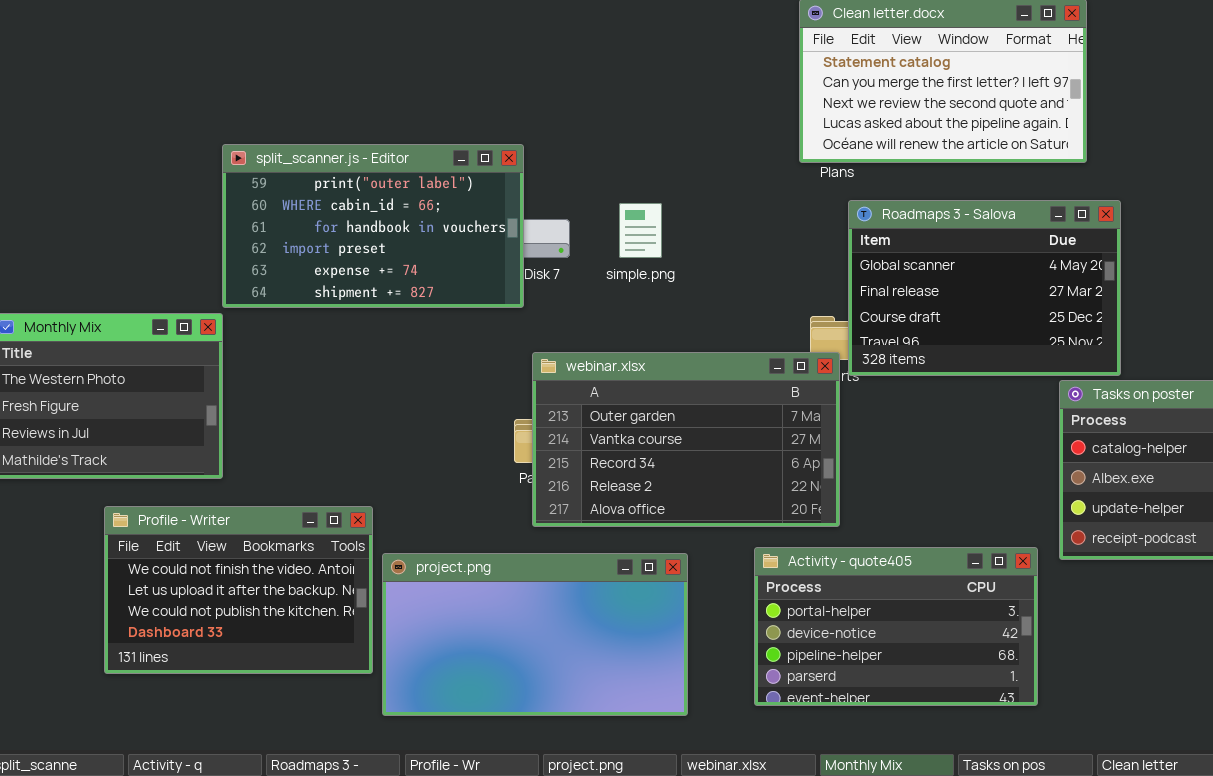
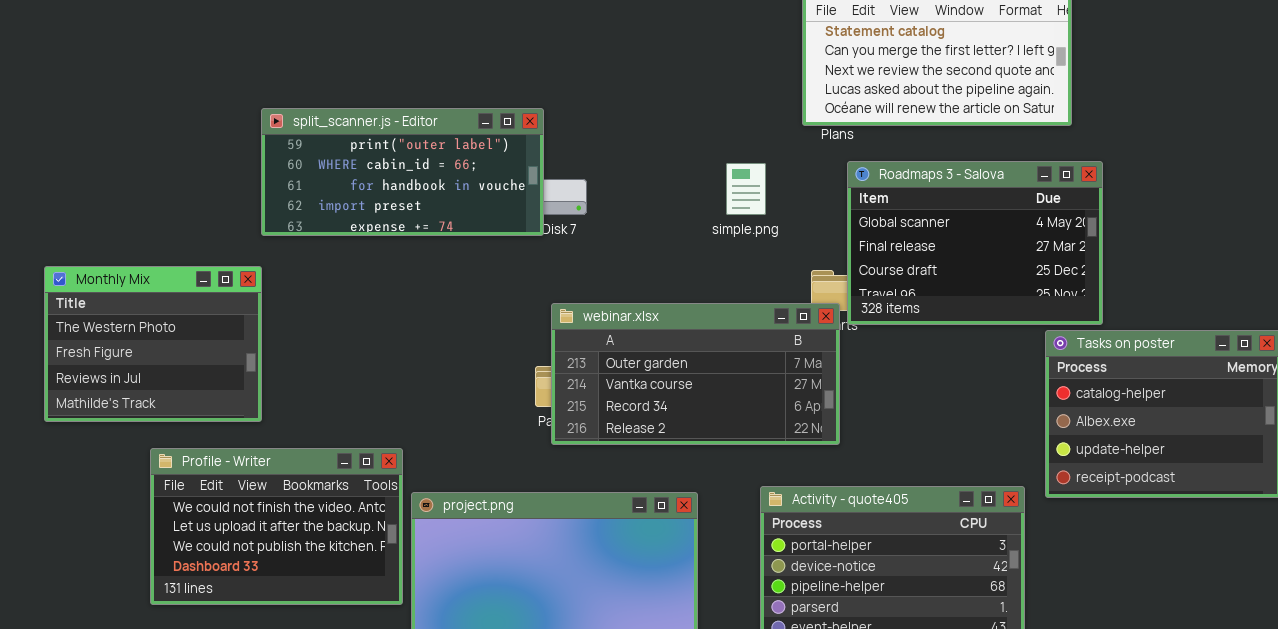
split_scanner.js - Editor: [222,144,524,308] -> [261,108,544,236], resized
simple.png: [619,203,662,258] -> [726,163,766,215], moved
webinar.xlsx: [532,352,840,527] -> [551,303,840,445], resized

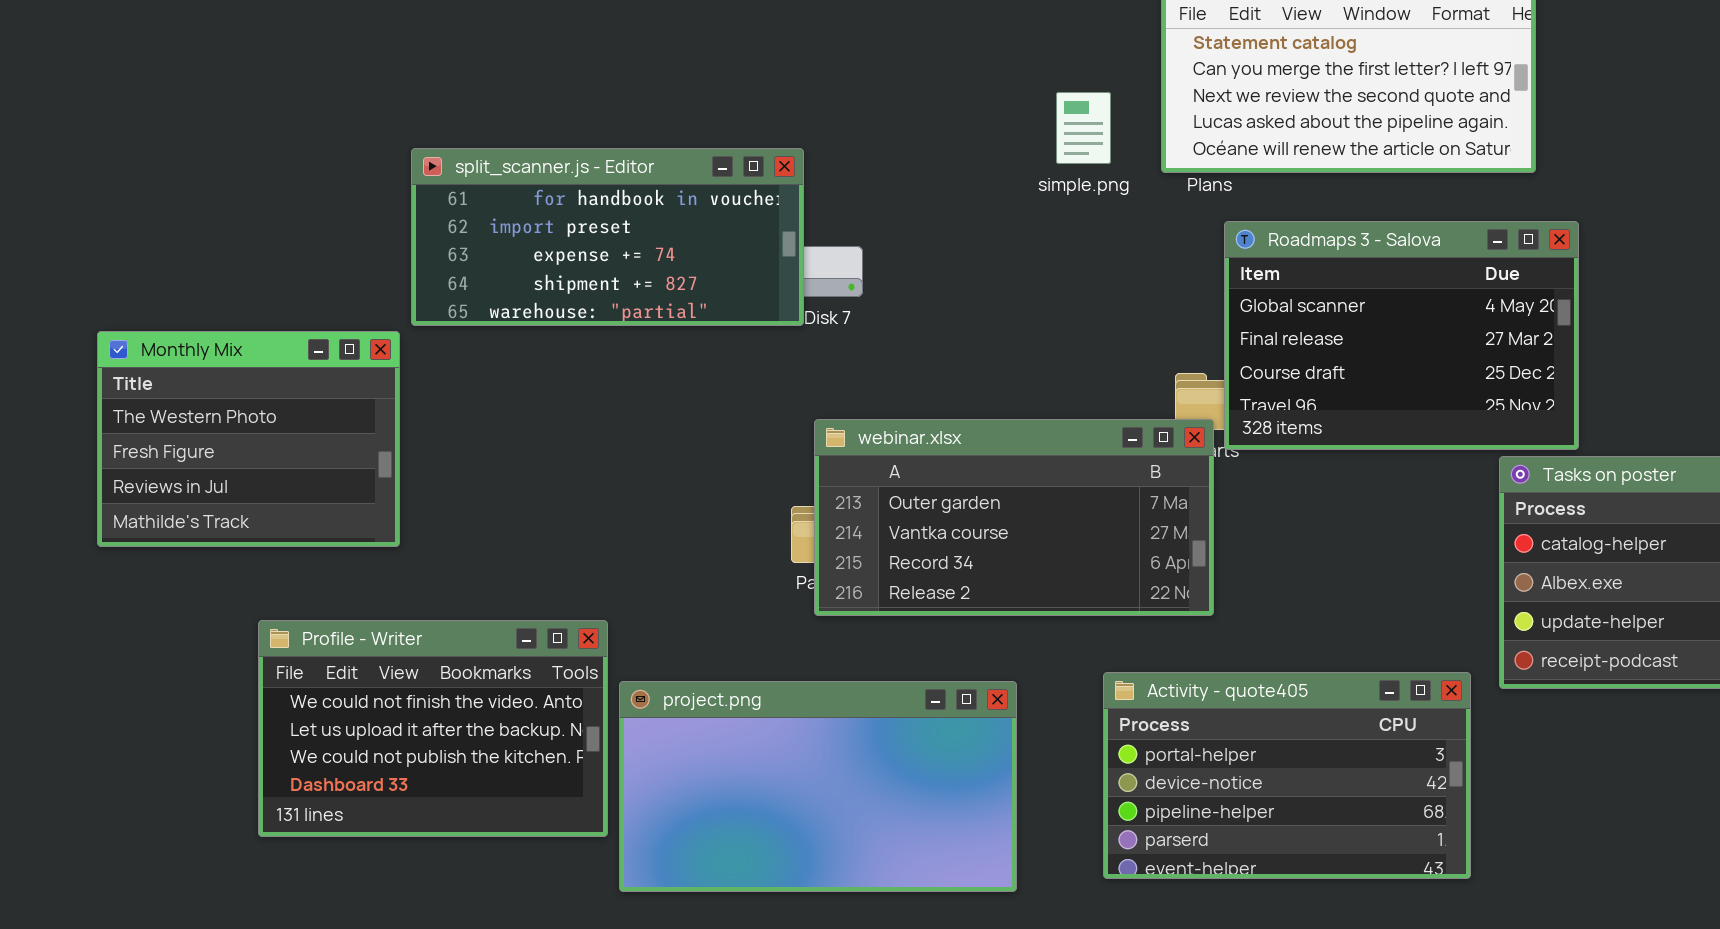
split_scanner.js - Editor: [261,108,544,236] -> [411,148,804,326], scrolled down 2 rows
simple.png: [726,163,766,215] -> [1056,92,1111,164], moved
Monthly Mix: [44,266,262,422] -> [97,331,400,547], moved

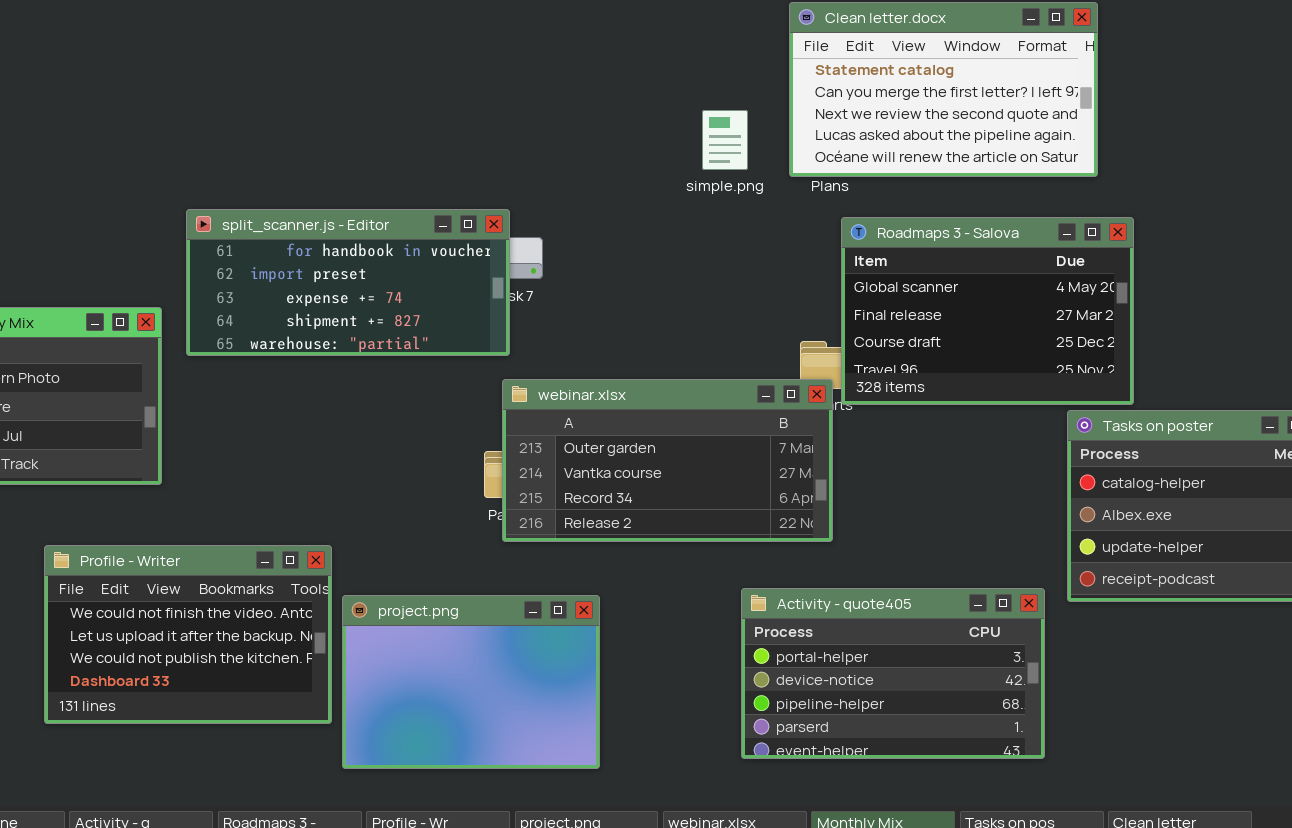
split_scanner.js - Editor: [411,148,804,326] -> [186,209,510,356], moved
project.png: [619,681,1017,892] -> [342,595,600,769], resized

